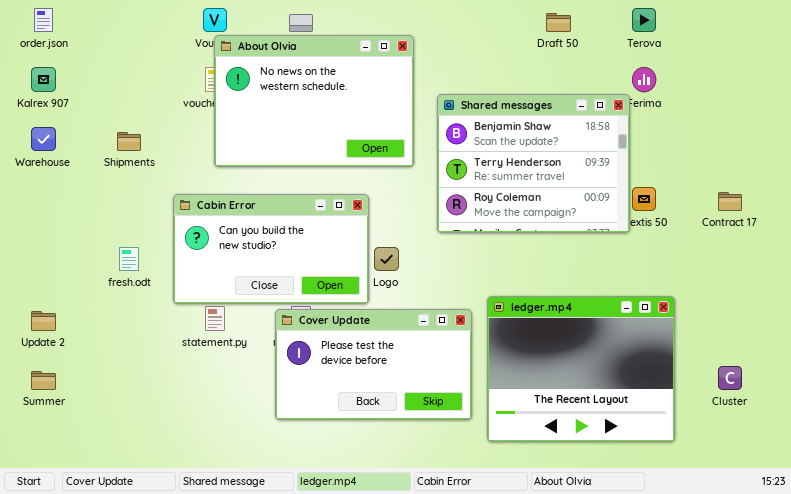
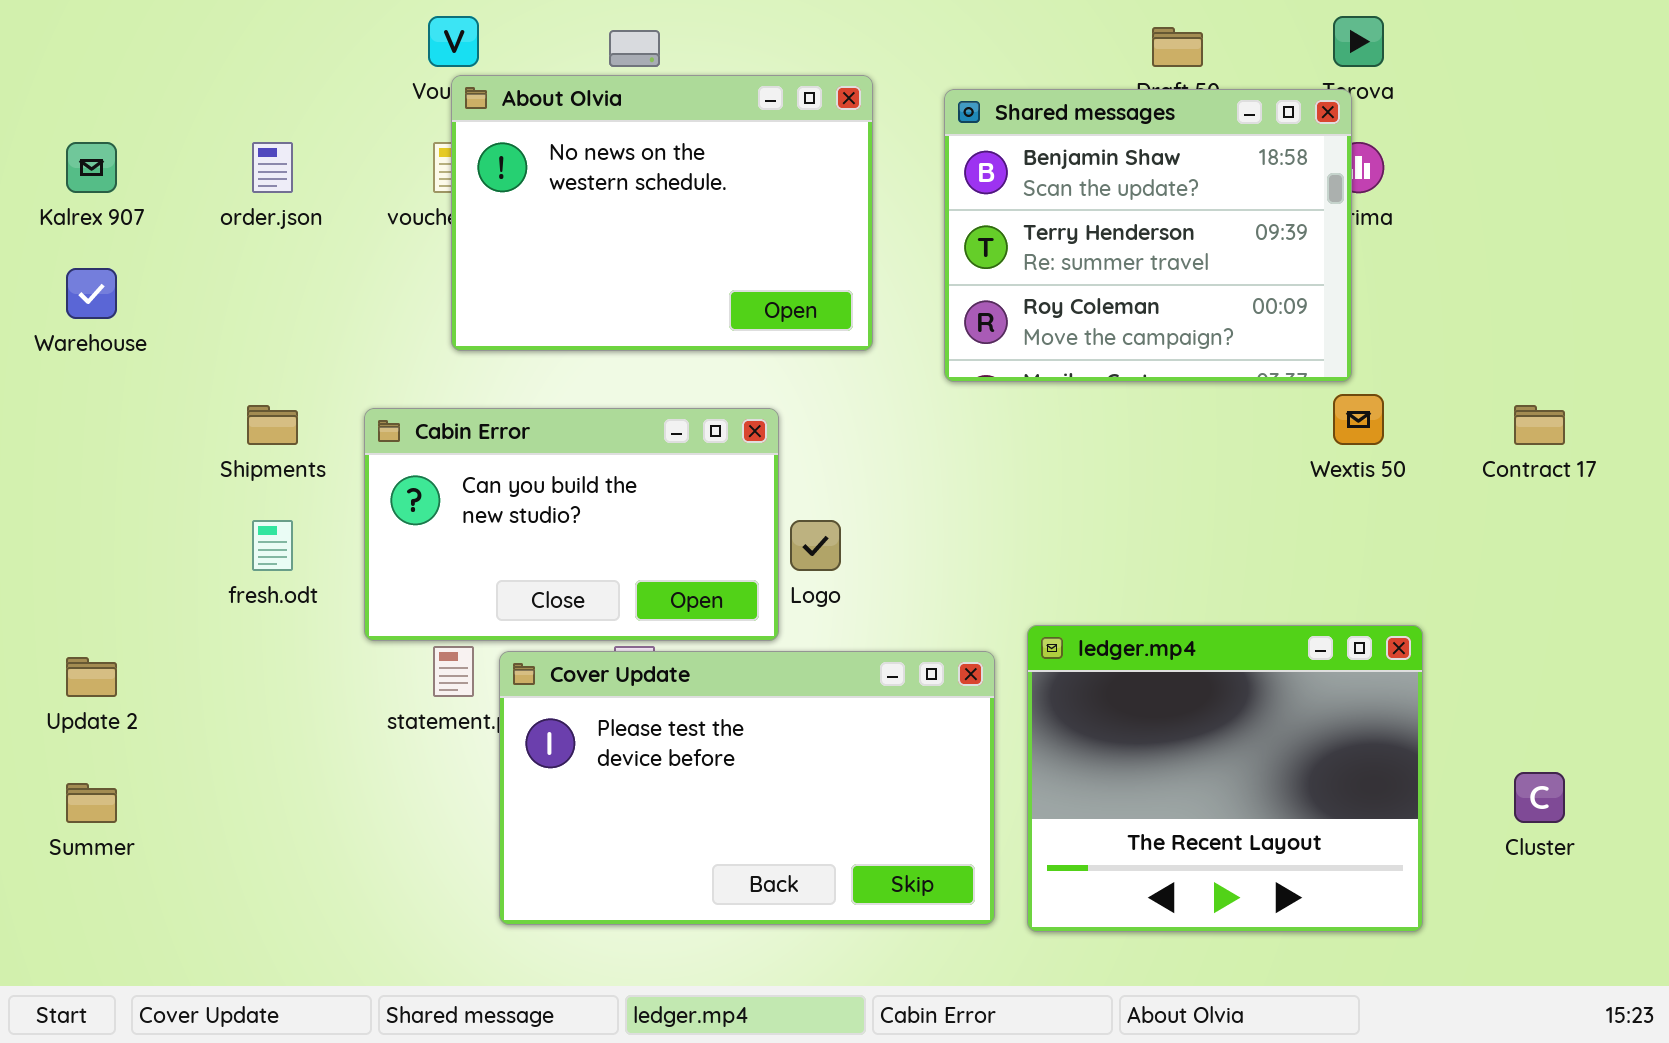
order.json: [34,8,53,32] -> [252,142,293,193], moved
Shared messages: [437,94,630,233] -> [944,89,1352,382], moved
Shipments: [117,132,141,151] -> [247,405,298,445], moved
Cover Update: [275,309,472,420] -> [499,651,995,925], resized

